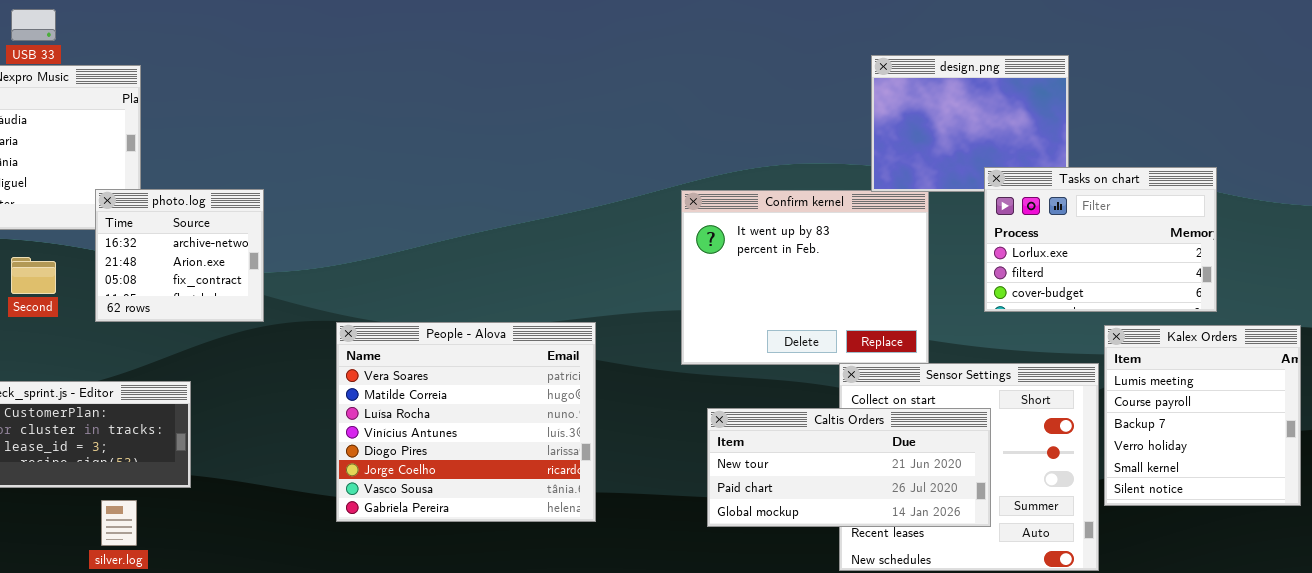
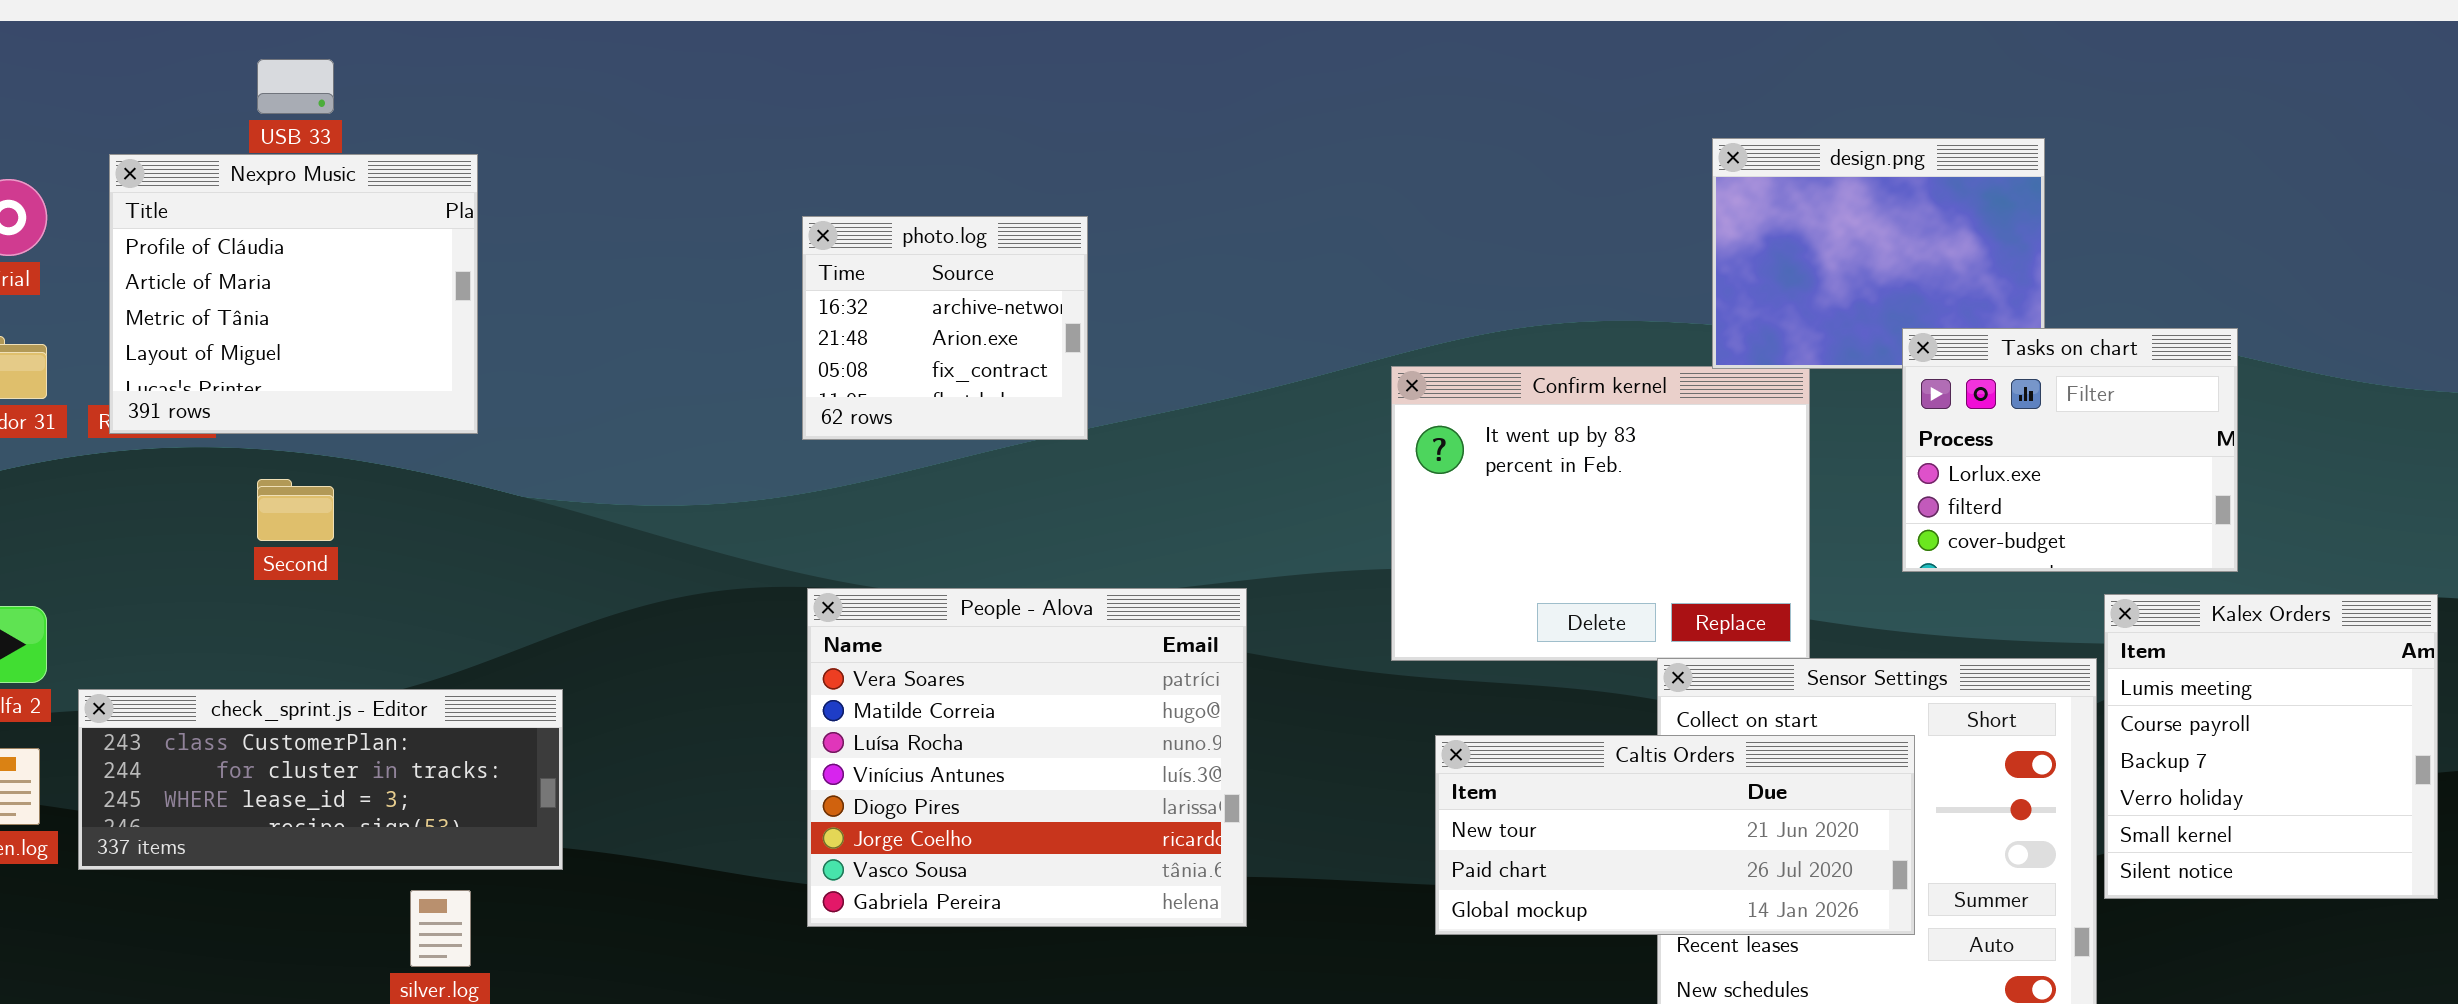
Tasks on chart: [984,167,1217,312] -> [1902,328,2238,572], resized
photo.log: [95,189,264,322] -> [802,216,1088,440], moved

